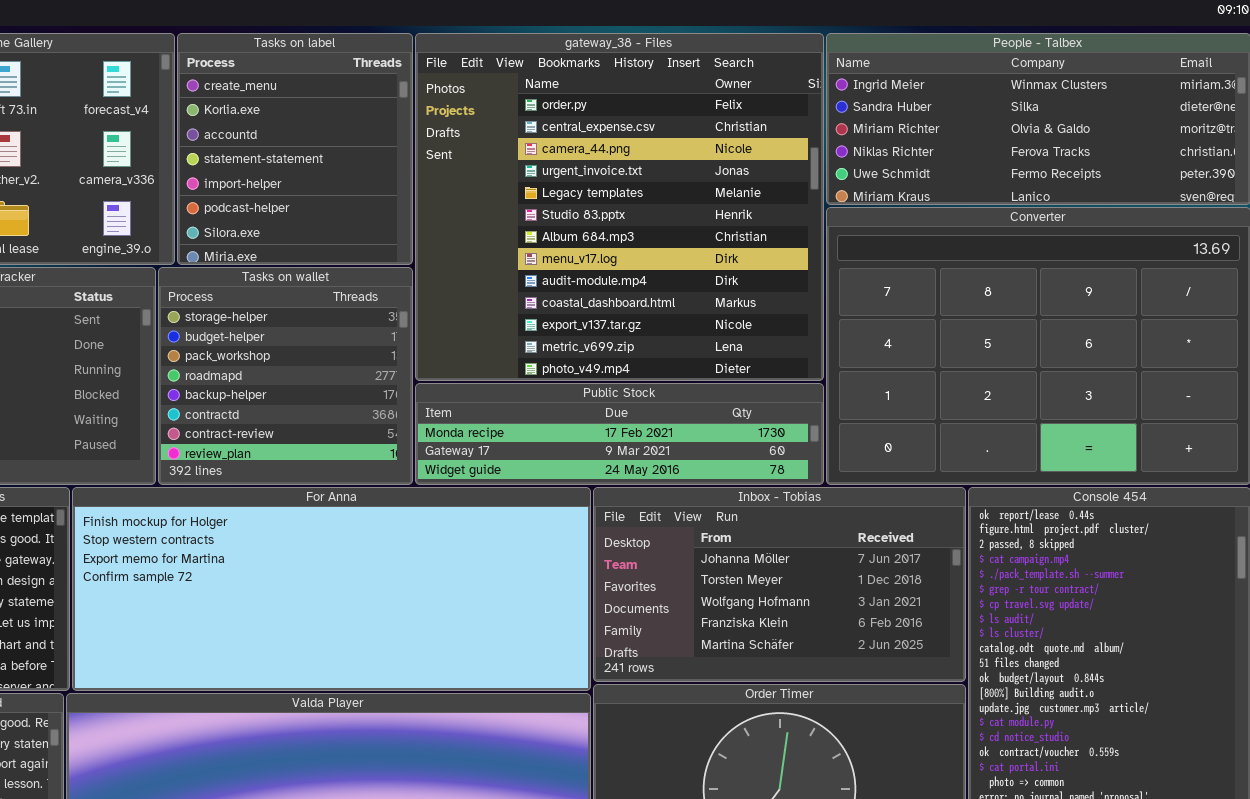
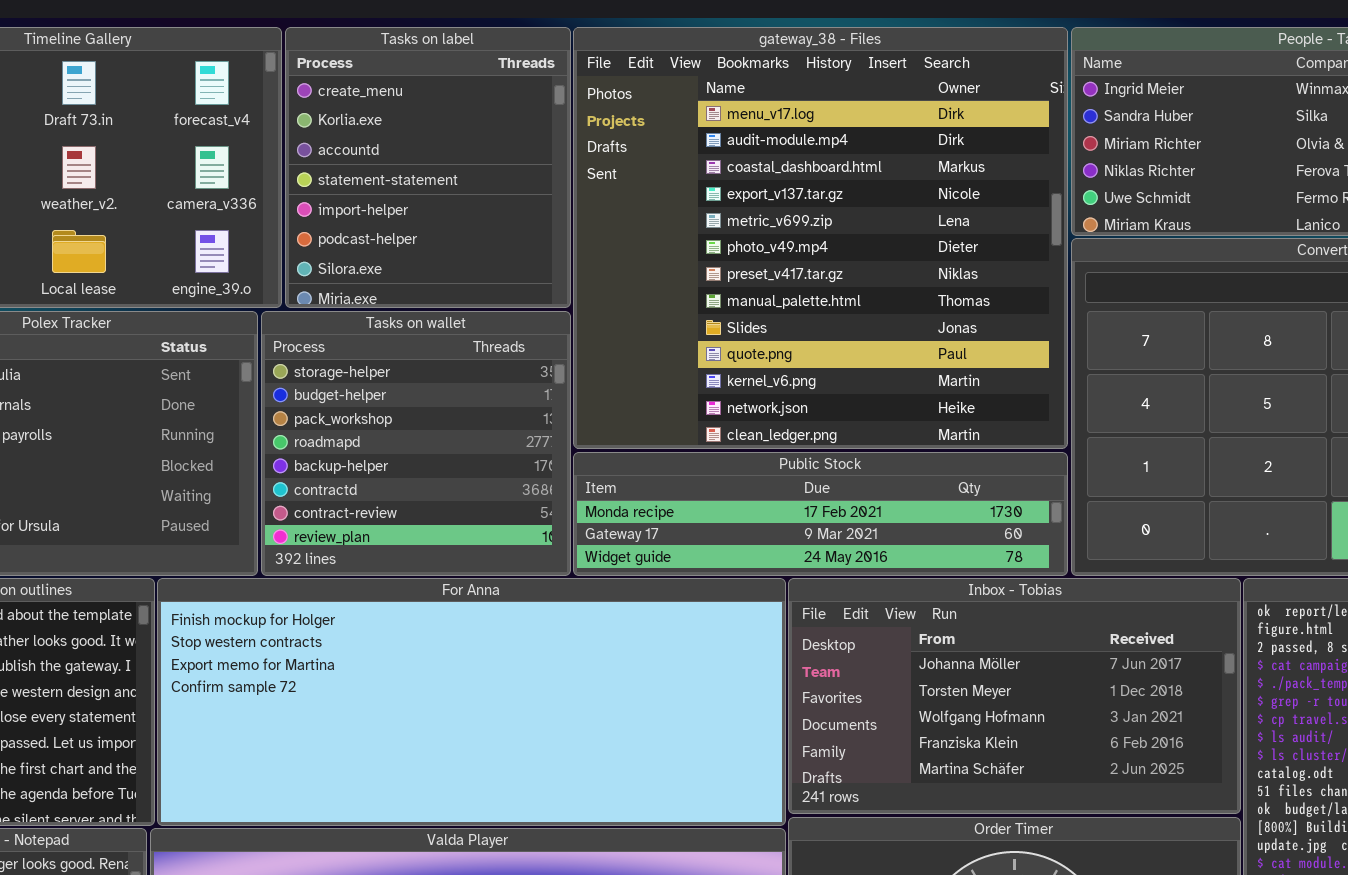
gateway_38 - Files: [415,33,824,381] -> [573,27,1068,449], scrolled down 7 rows

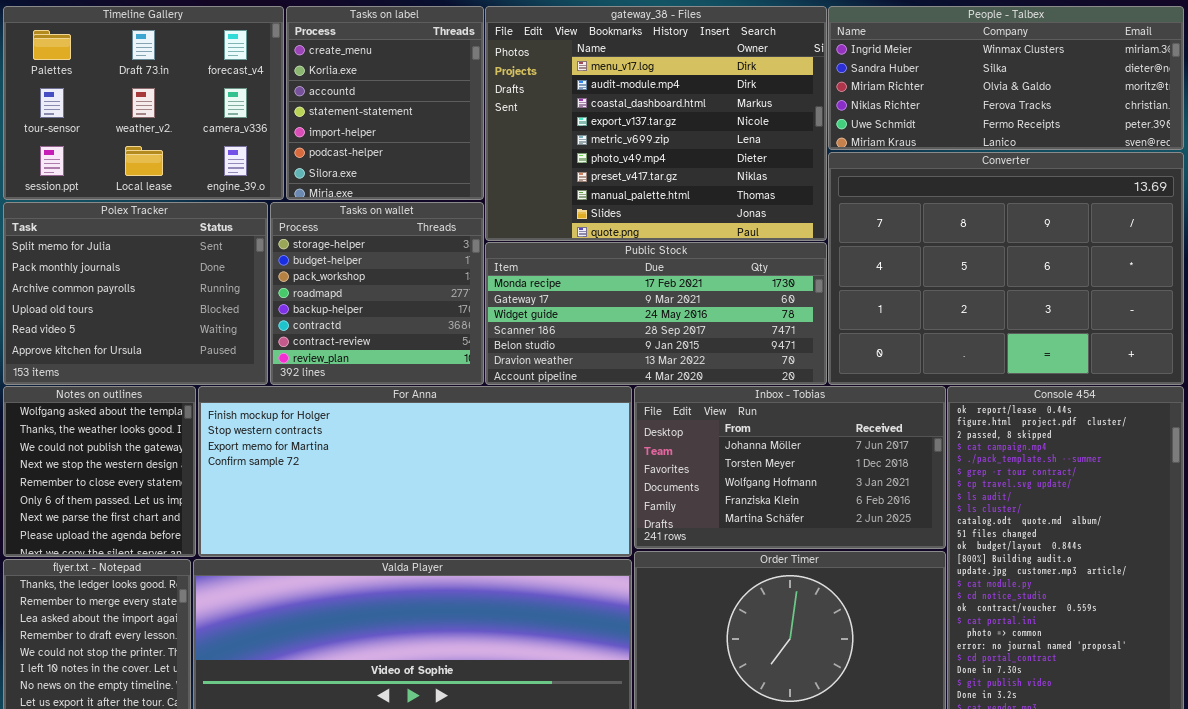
gateway_38 - Files: [573,27,1068,449] -> [485,6,827,241], resized
Public Stock: [573,452,1068,576] -> [485,242,827,385], resized

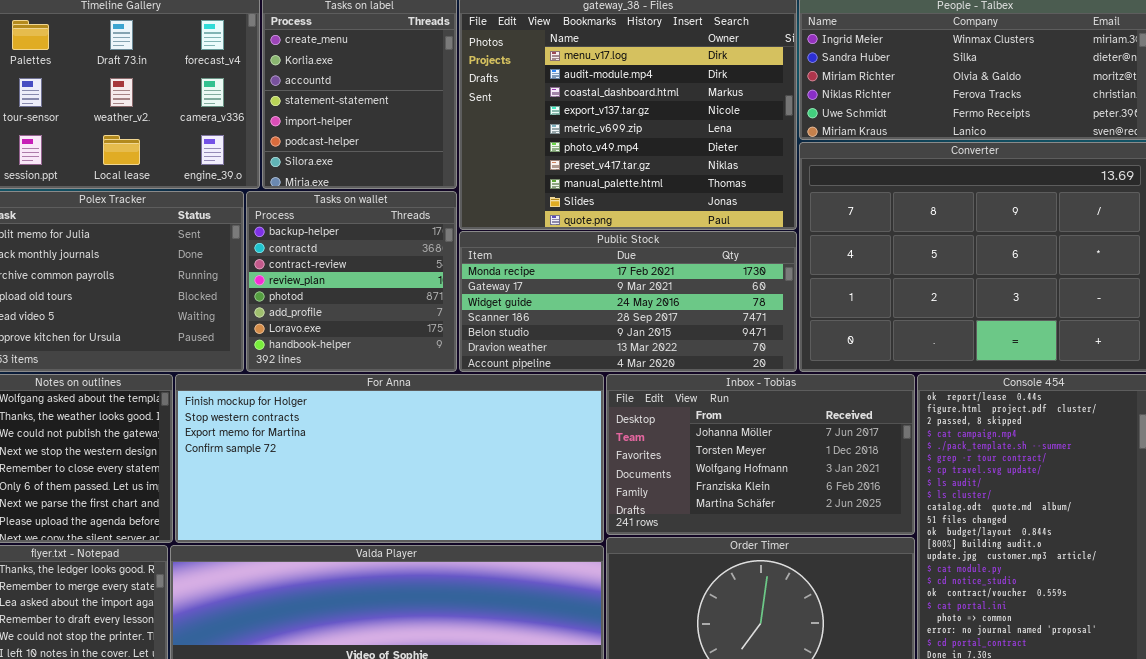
Tasks on wallet: [270,202,484,385] -> [246,191,457,372], scrolled down 4 rows

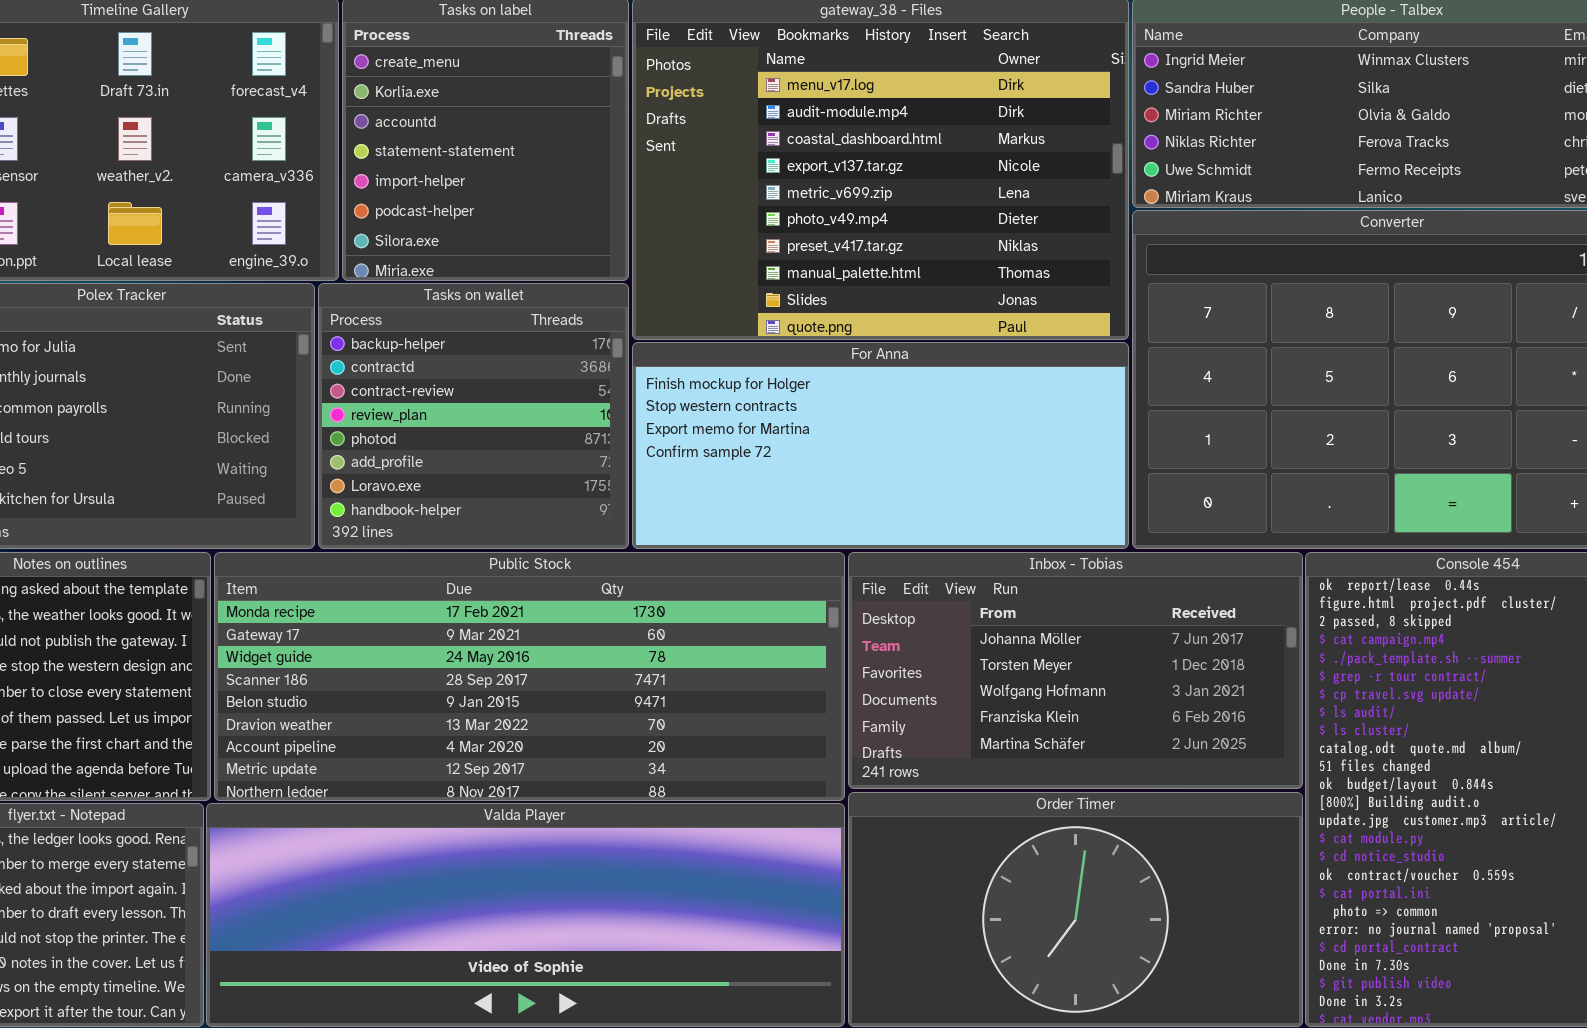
Public Stock: [459,231,797,372] -> [214,552,845,801], moved, resized
For Anna: [175,374,604,543] -> [632,342,1129,549], moved, resized

